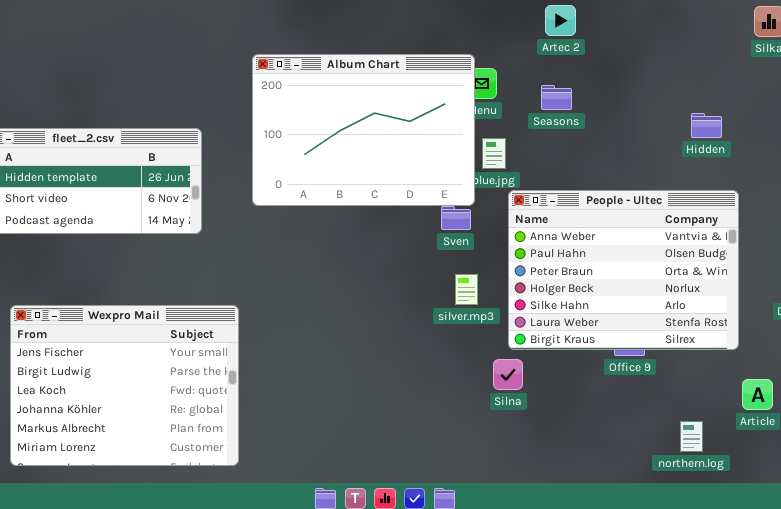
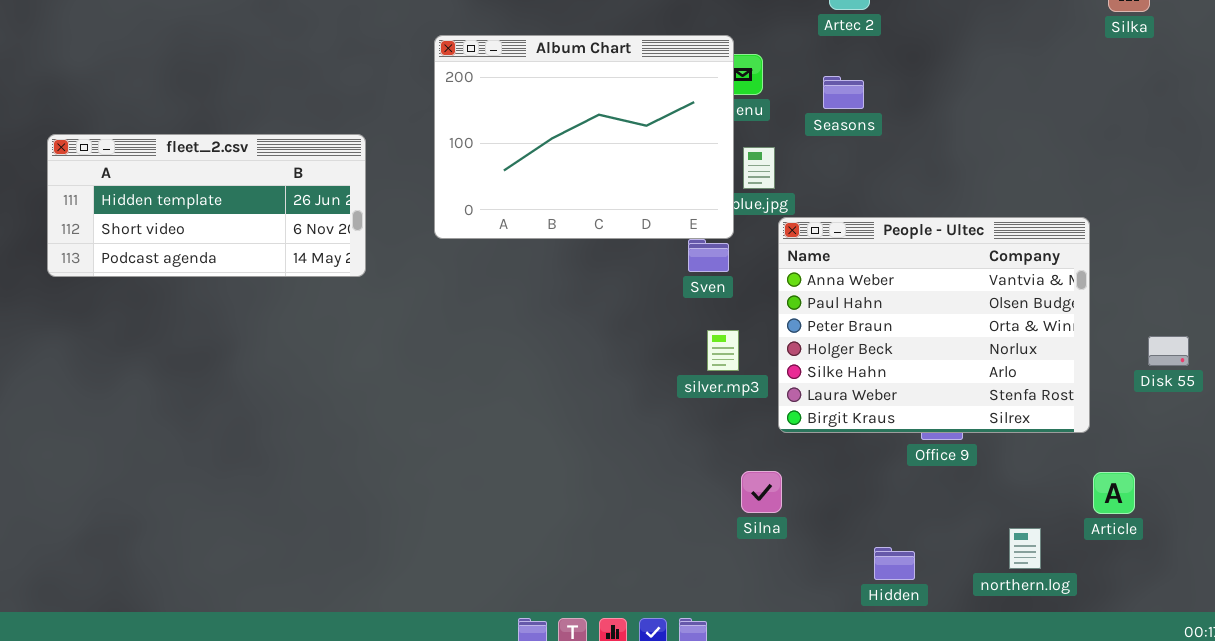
Hidden: [691,113,722,138] -> [874,547,915,580], moved
Wexpro Mail: [10,305,239,466] -> none, closed
Silna: [493,359,523,390] -> [741,471,782,513], moved

